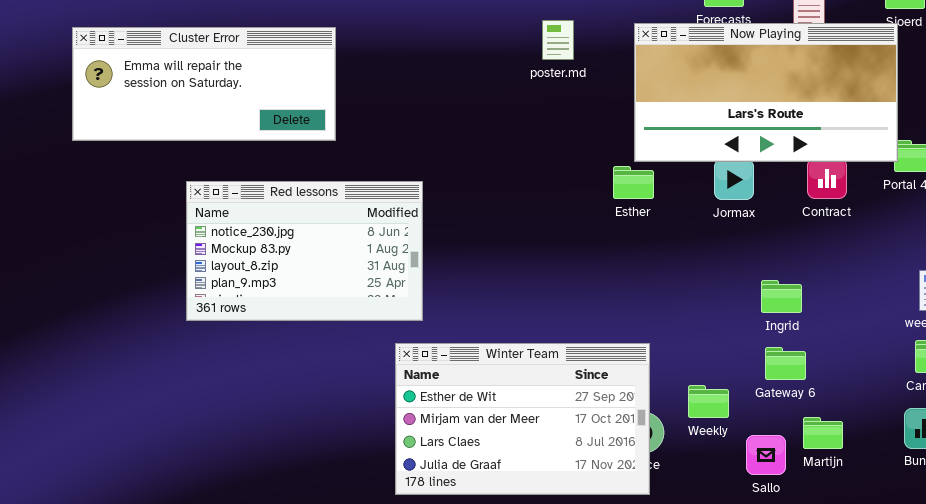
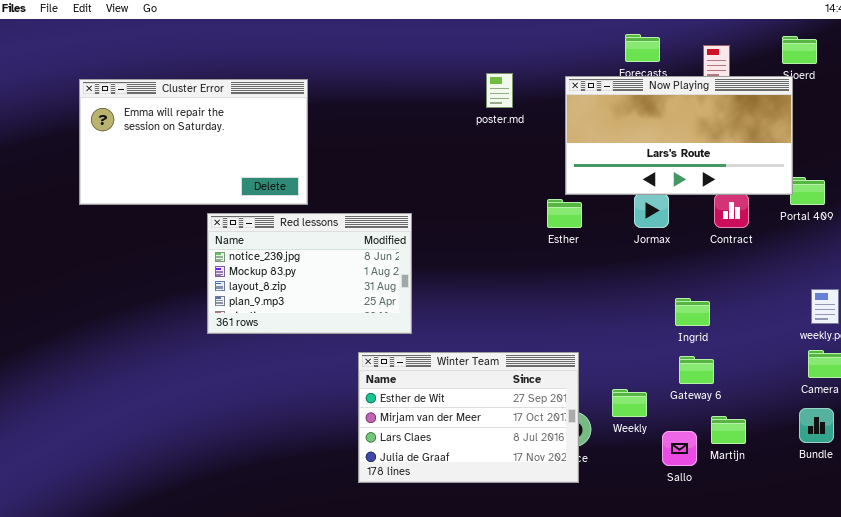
Cluster Error: [72,27,336,141] -> [79,79,308,205], resized
Red lessons: [186,181,423,321] -> [207,213,412,334], moved

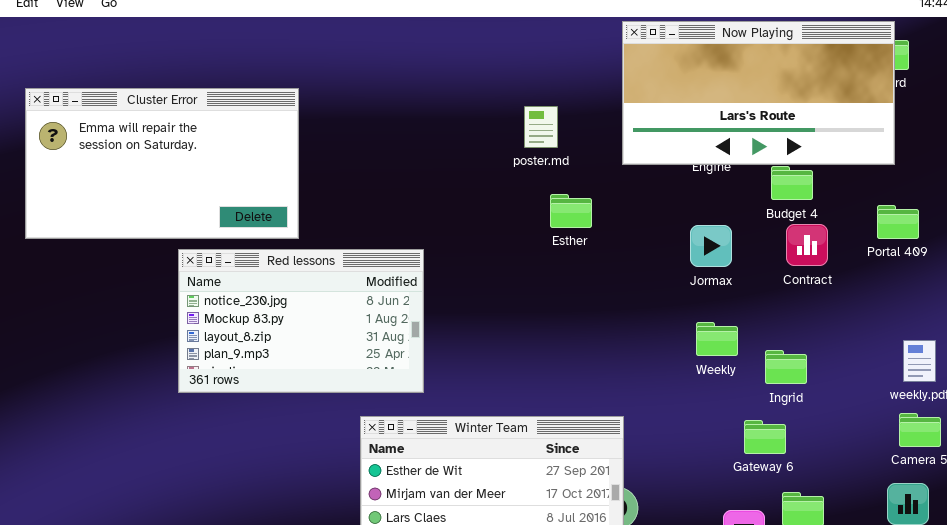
poster.md: [486,73,513,108] -> [524,106,558,148], moved
Now Playing: [565,76,793,195] -> [622,21,895,165], moved
Esther: [547,199,582,228] -> [550,194,592,228], moved
Ingrid: [675,298,710,326] -> [765,350,807,384], moved
Weekly: [612,389,647,417] -> [696,322,738,356], moved

